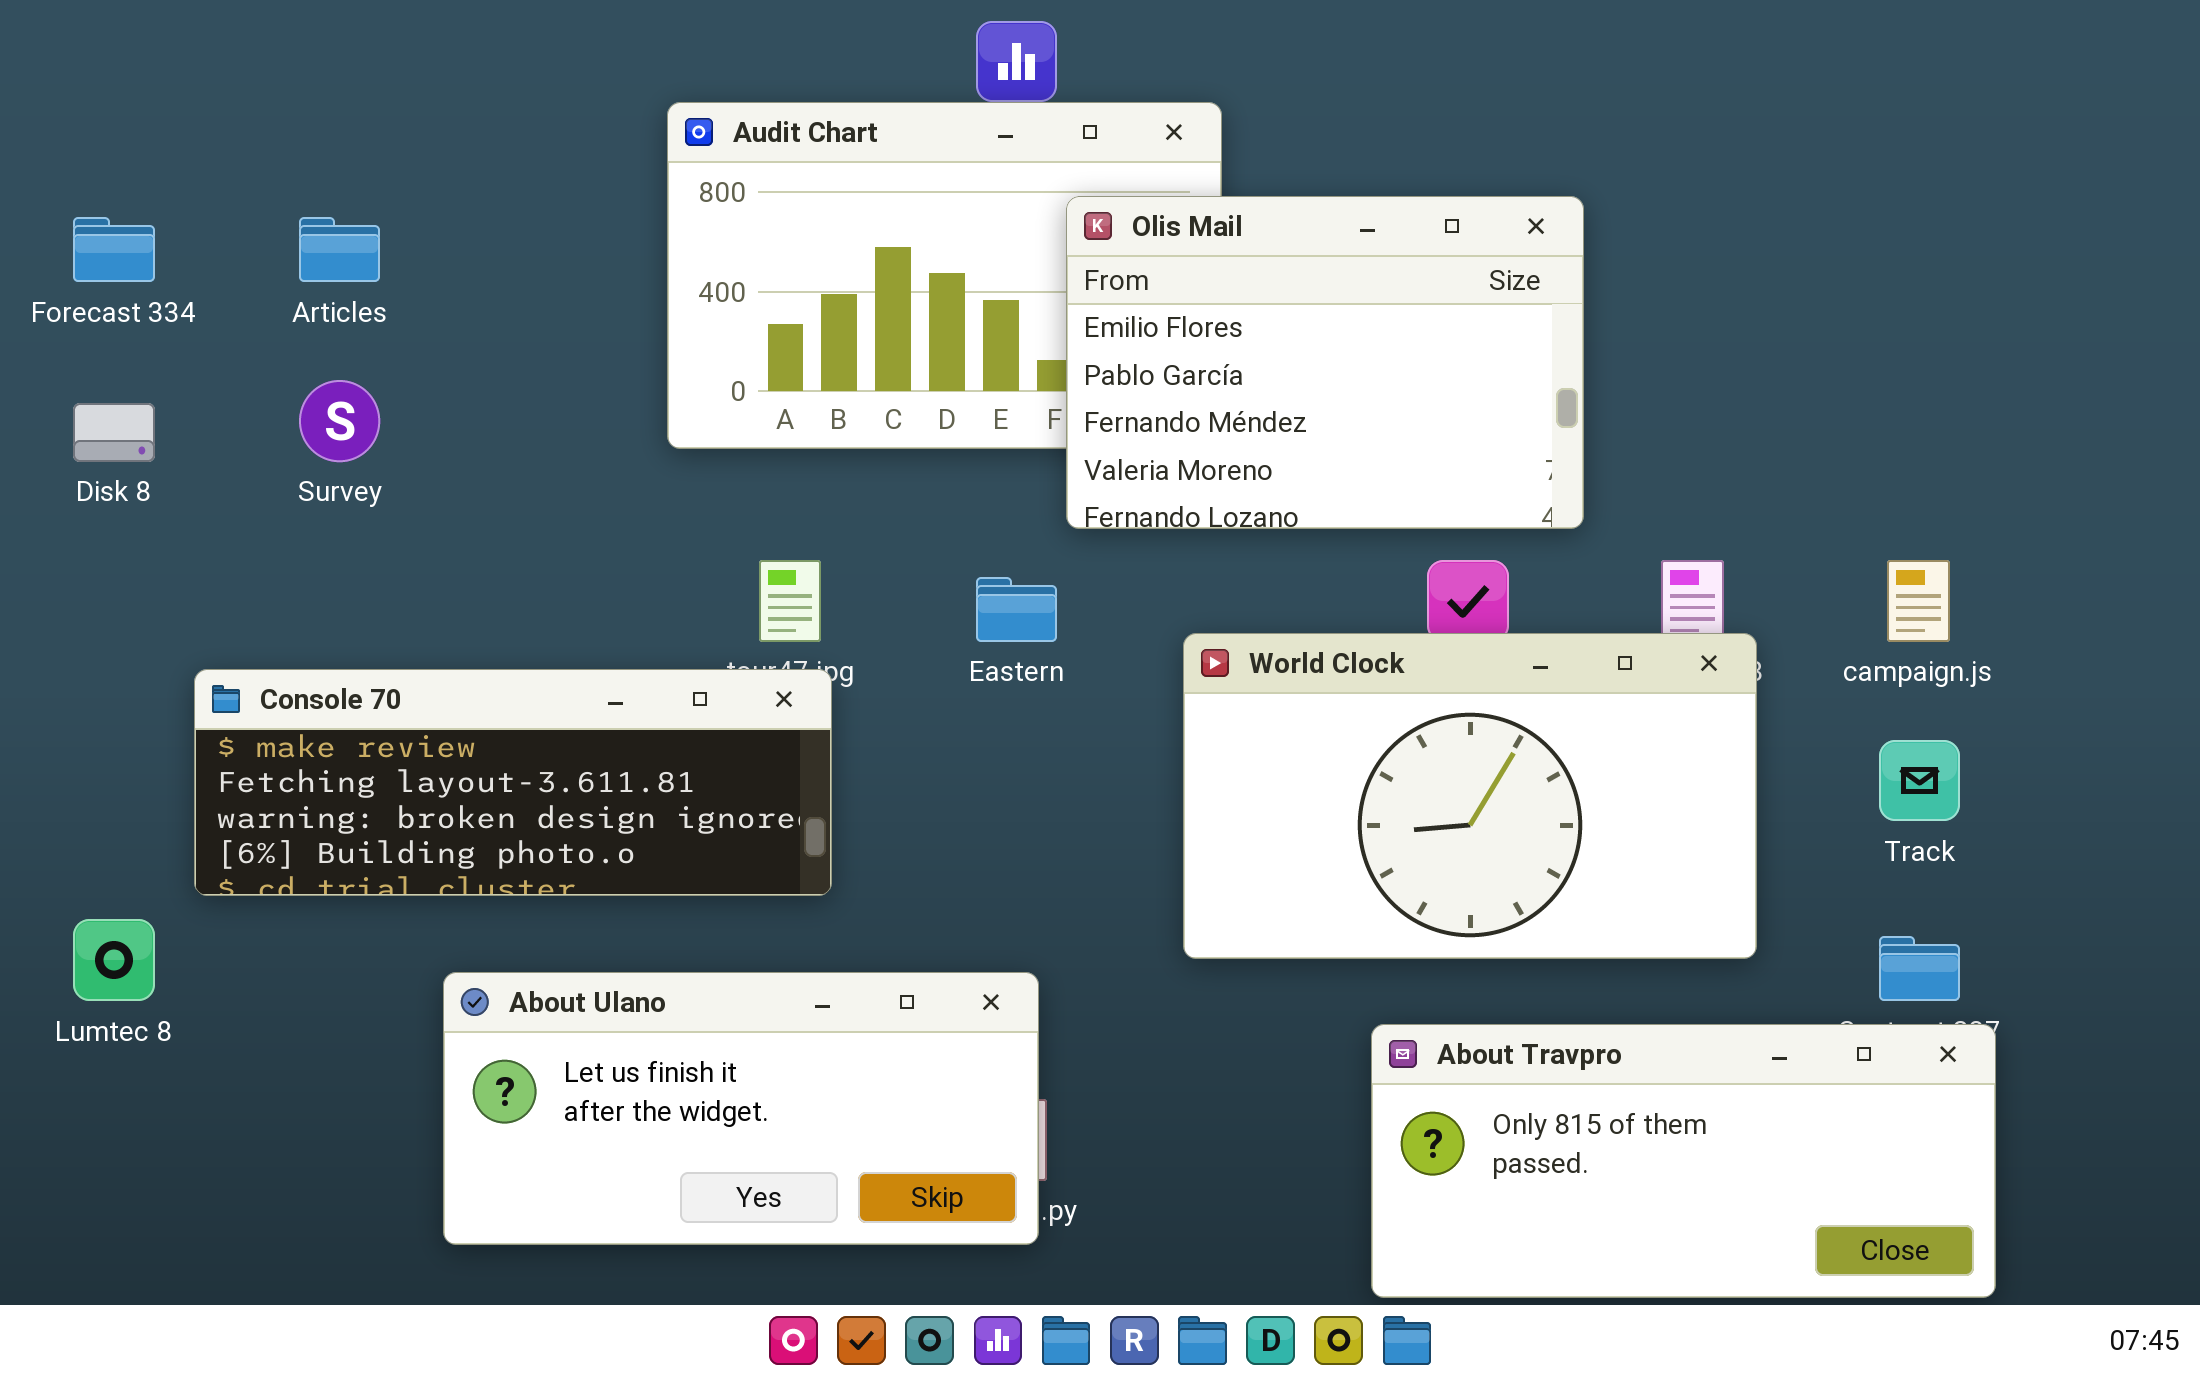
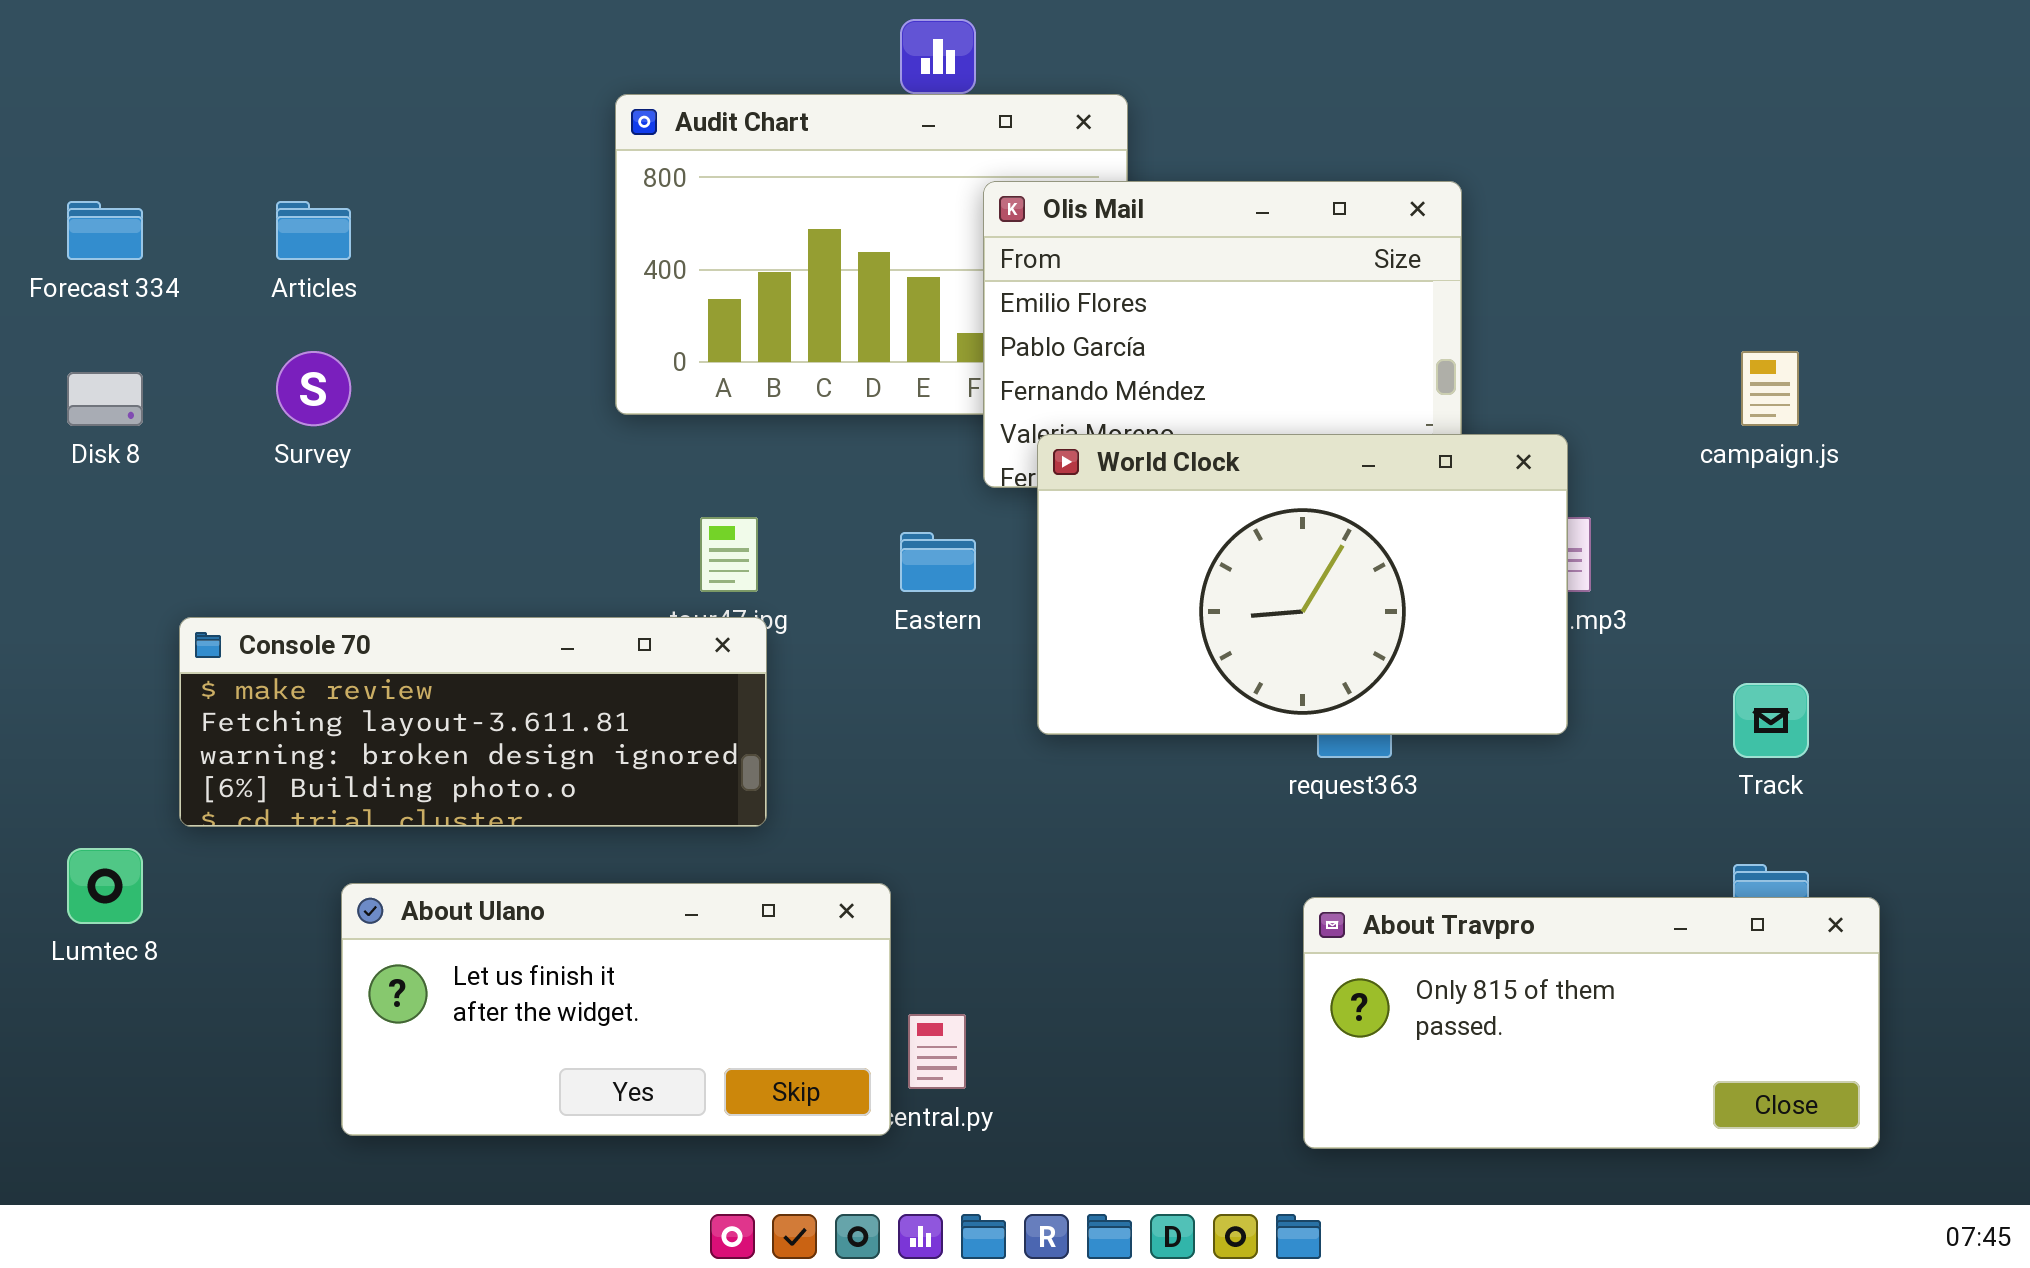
campaign.js: [1887,560,1950,642] -> [1741,351,1799,426], moved
World Clock: [1183,633,1757,959] -> [1037,434,1568,735], moved
About Ulano: [443,972,1039,1245] -> [341,883,891,1136], moved
About Travpro: [1371,1024,1996,1298] -> [1303,897,1880,1149], moved

